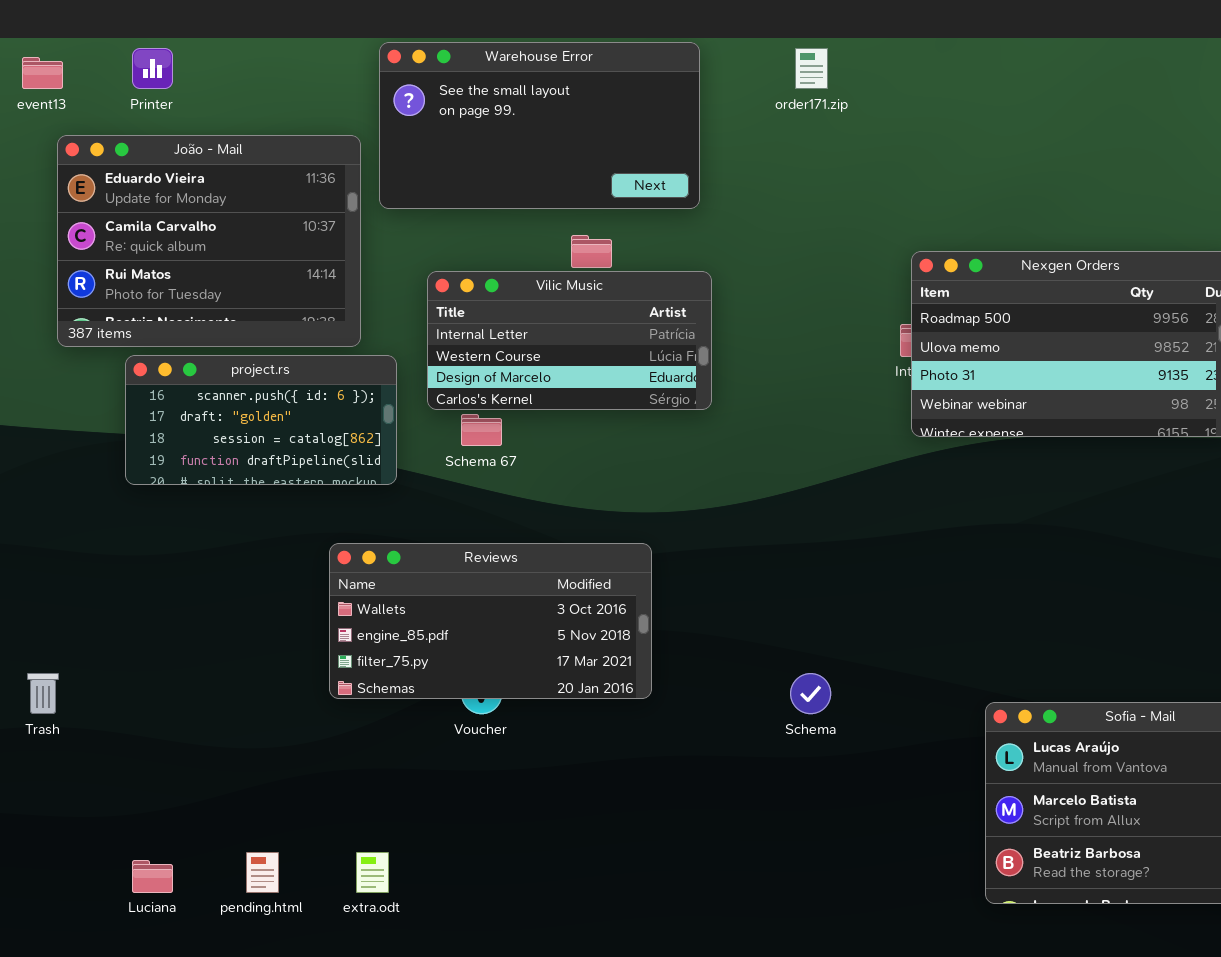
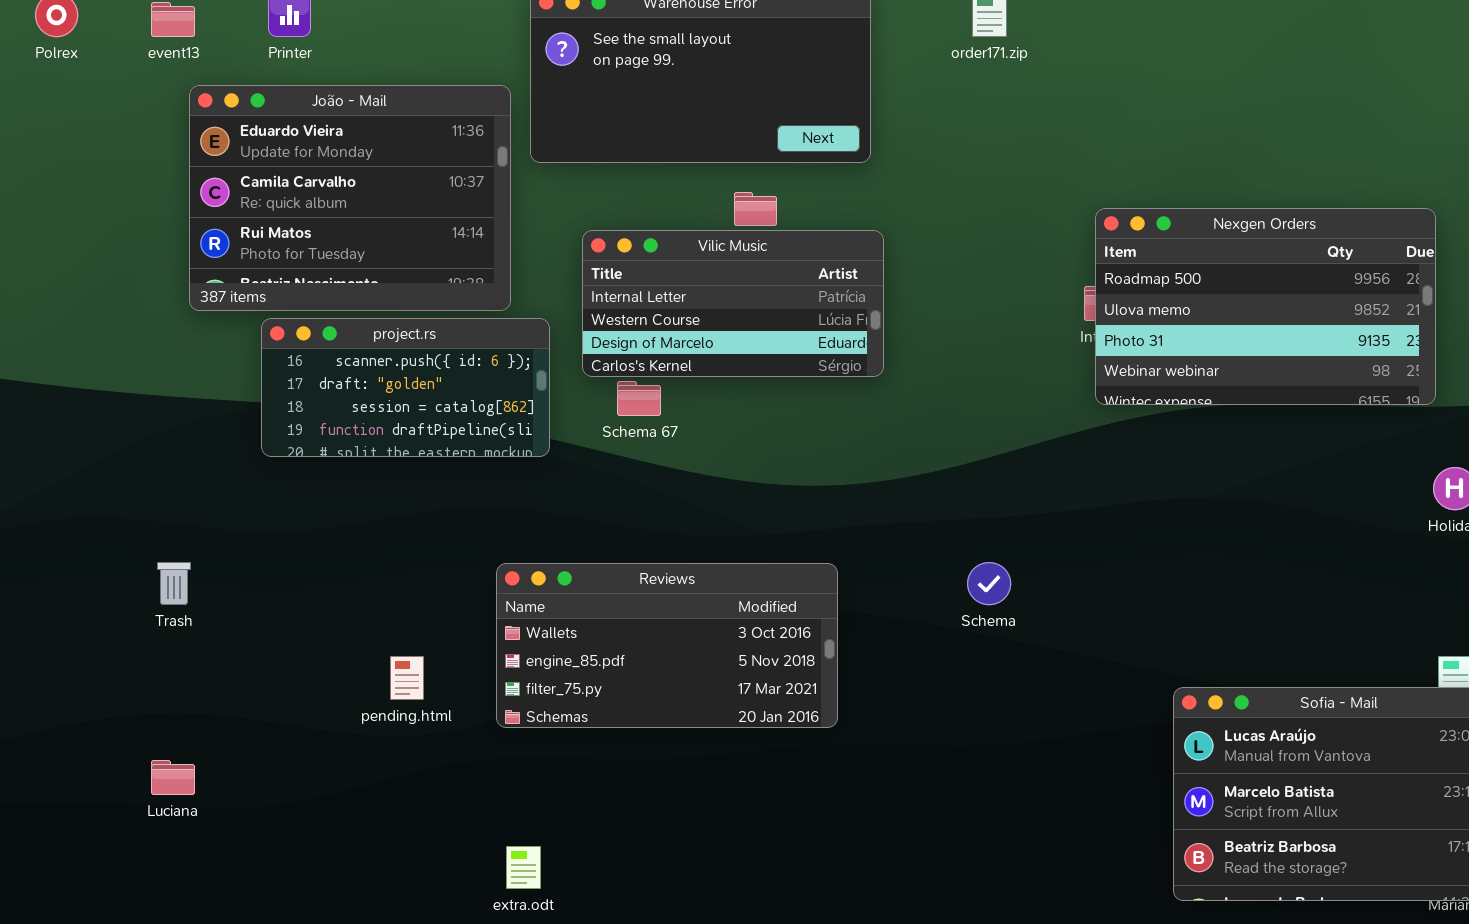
Reviews: [329,543,652,699] -> [496,563,838,728], moved
Trash: [27,673,59,714] -> [157,562,191,605], moved
Schema: [790,673,831,714] -> [967,562,1011,605], moved
pending.html: [246,852,279,893] -> [390,656,424,700], moved
Luciana: [132,860,173,893] -> [151,760,195,795], moved

